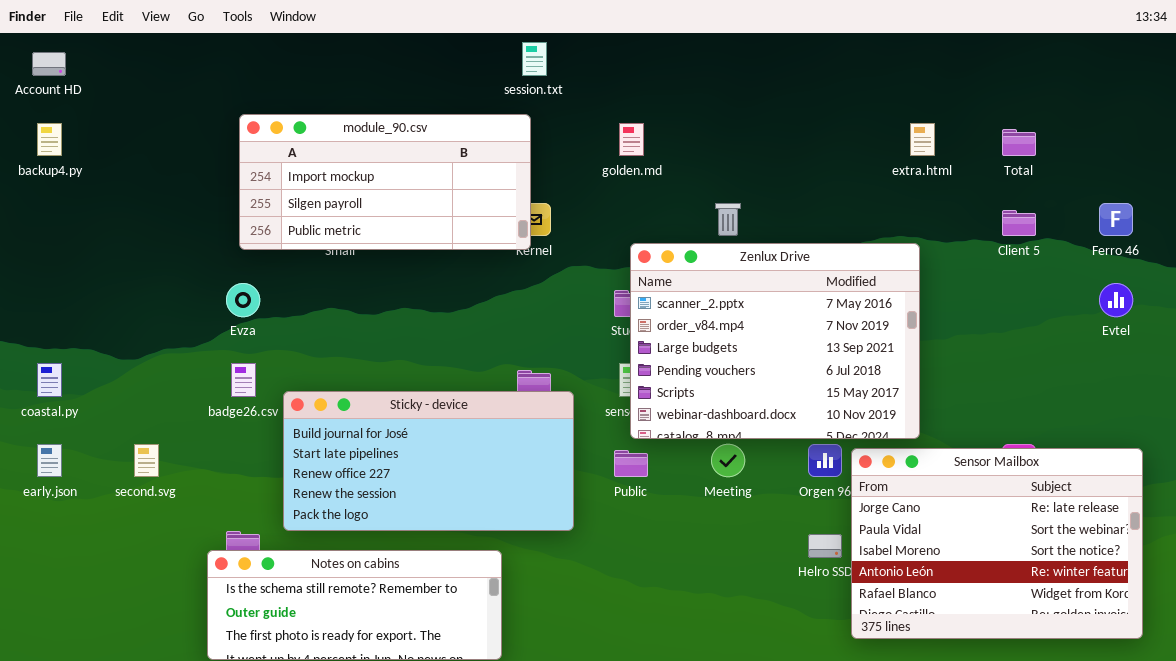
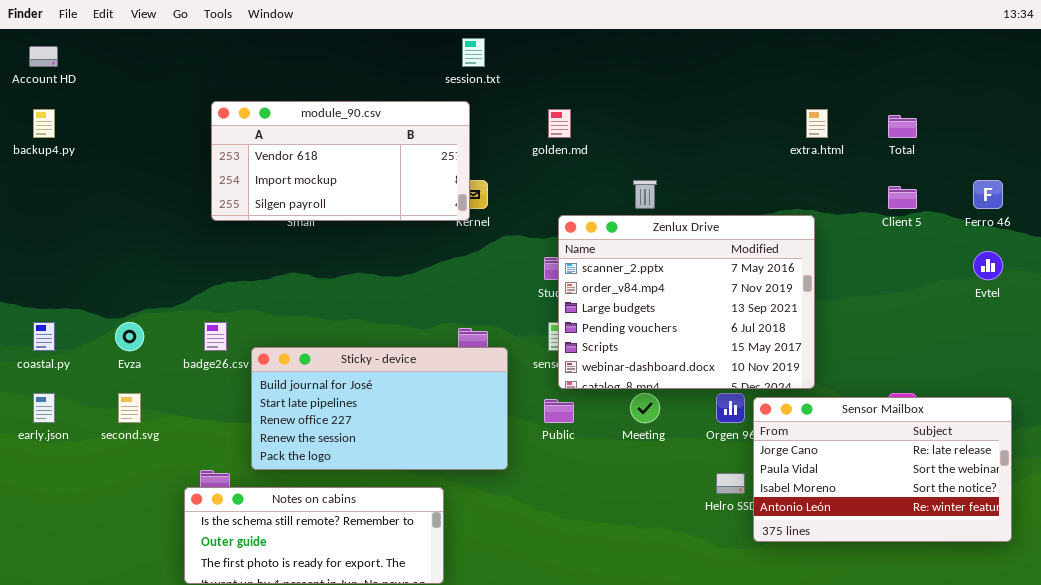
module_90.csv: [239,114,531,250] -> [211,101,470,221], scrolled up 1 row
Evza: [226,283,260,317] -> [115,322,144,351], moved
Sensor Mailbox: [851,448,1143,639] -> [753,397,1012,542], resized

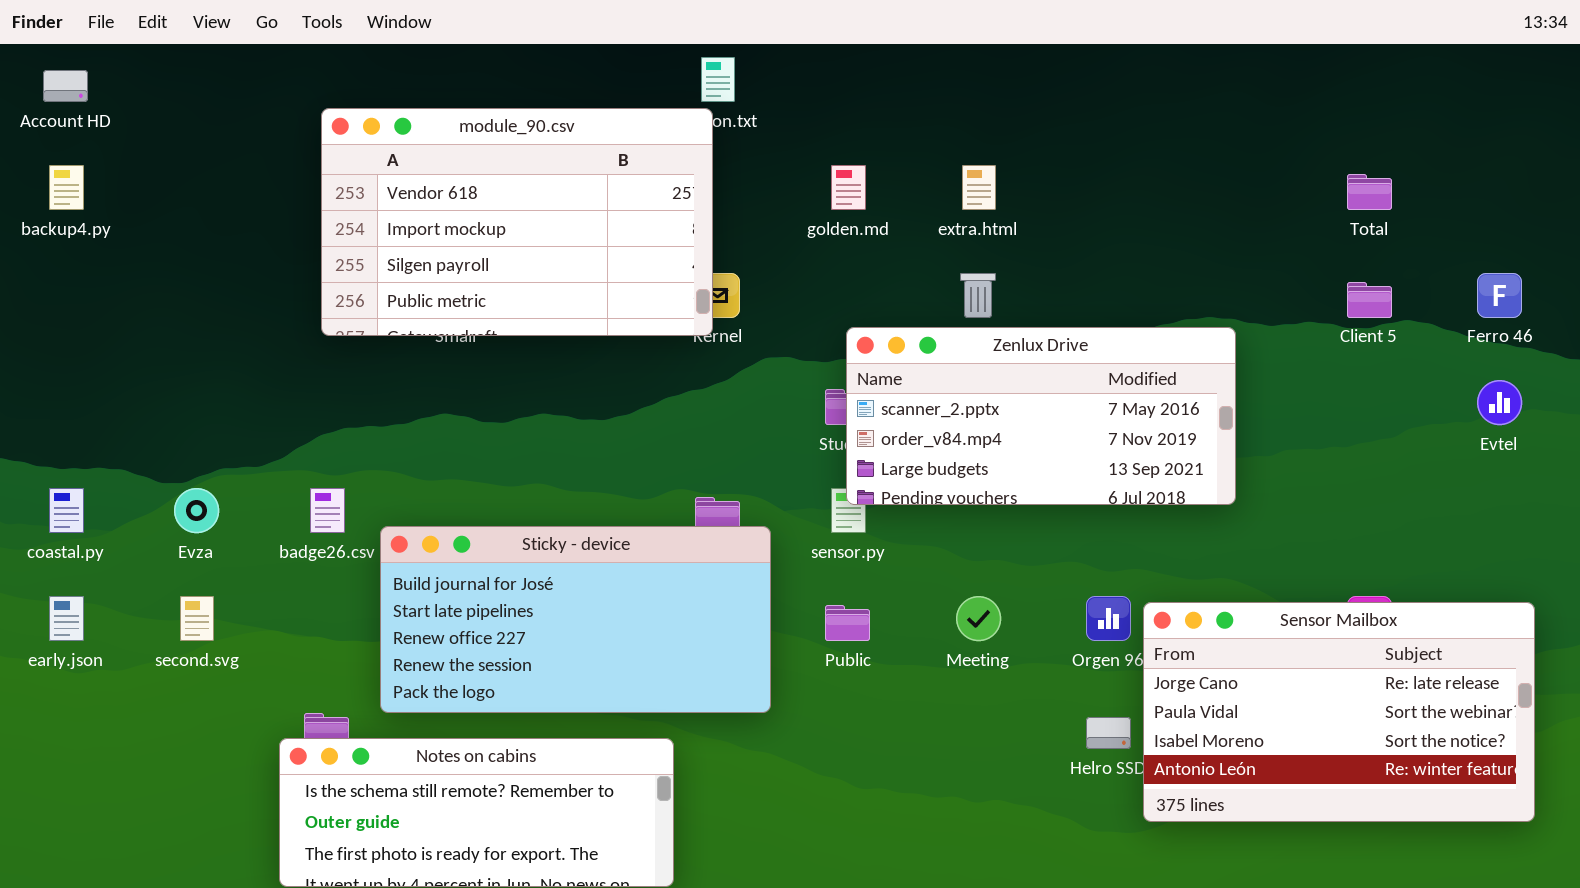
module_90.csv: [211,101,470,221] -> [321,108,713,336], resized
extra.html: [806,109,828,138] -> [962,165,996,210], moved
Zenlux Drive: [558,215,815,389] -> [846,327,1236,505], resized

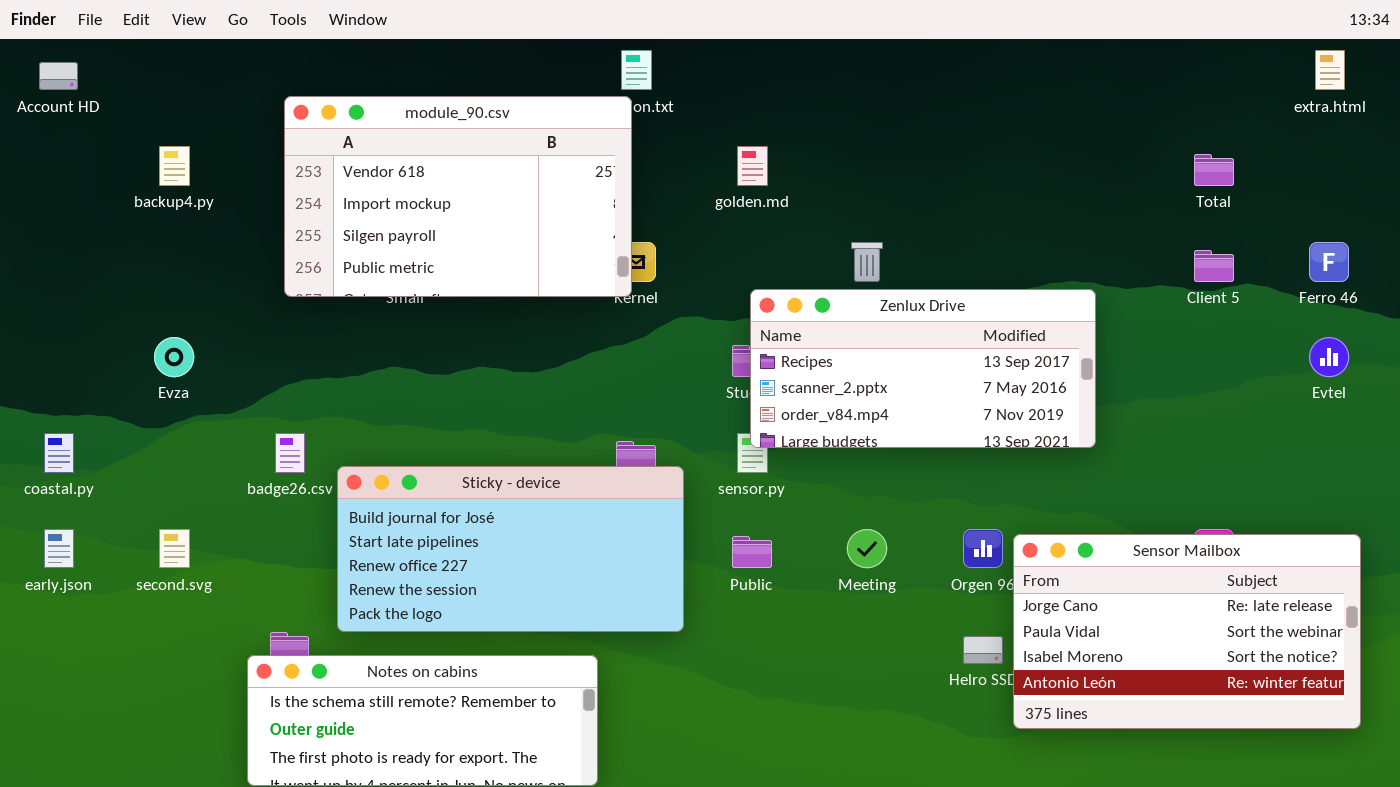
backup4.py: [49,165,84,210] -> [159,146,190,186], moved
extra.html: [962,165,996,210] -> [1315,50,1345,90], moved
Zenlux Drive: [846,327,1236,505] -> [750,289,1096,448], scrolled up 1 row
Evza: [174,488,219,533] -> [154,337,194,377], moved

